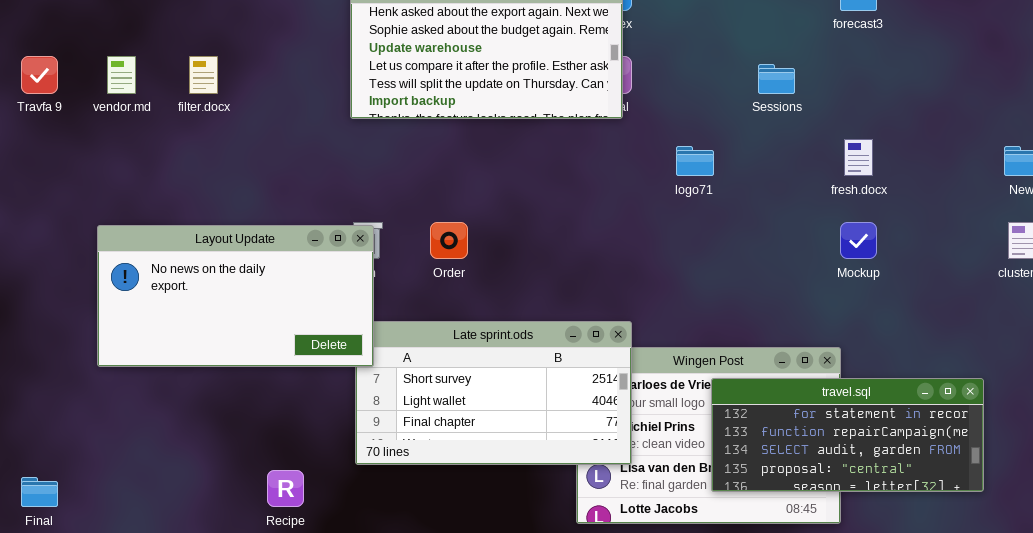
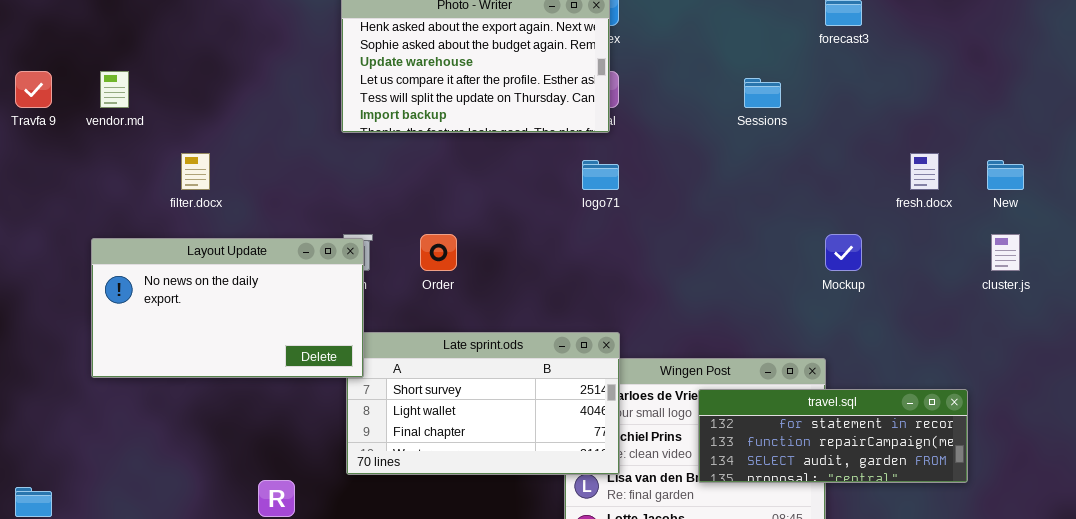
filter.docx: [189,56,218,94] -> [181,153,210,190], moved
fresh.docx: [844,139,873,176] -> [910,153,939,190], moved
logo71: [676,146,714,176] -> [582,160,619,190], moved
travel.sql: [711,378,984,492] -> [698,389,968,483], resized

